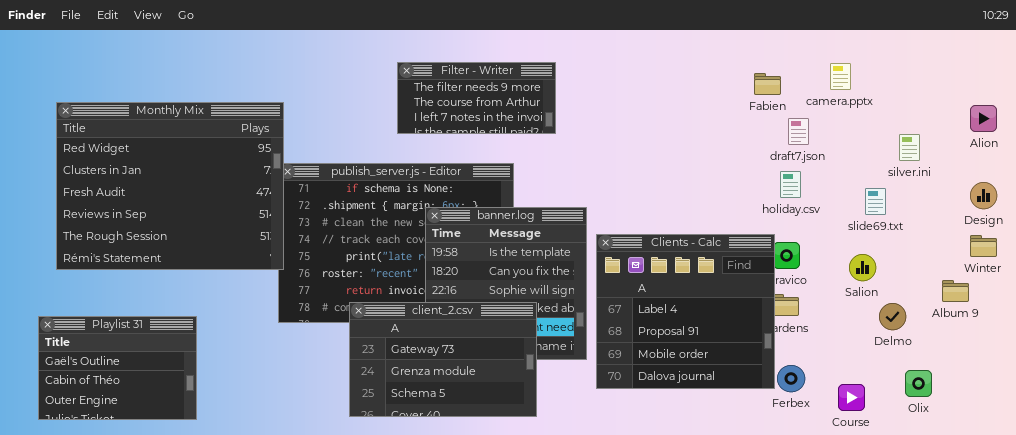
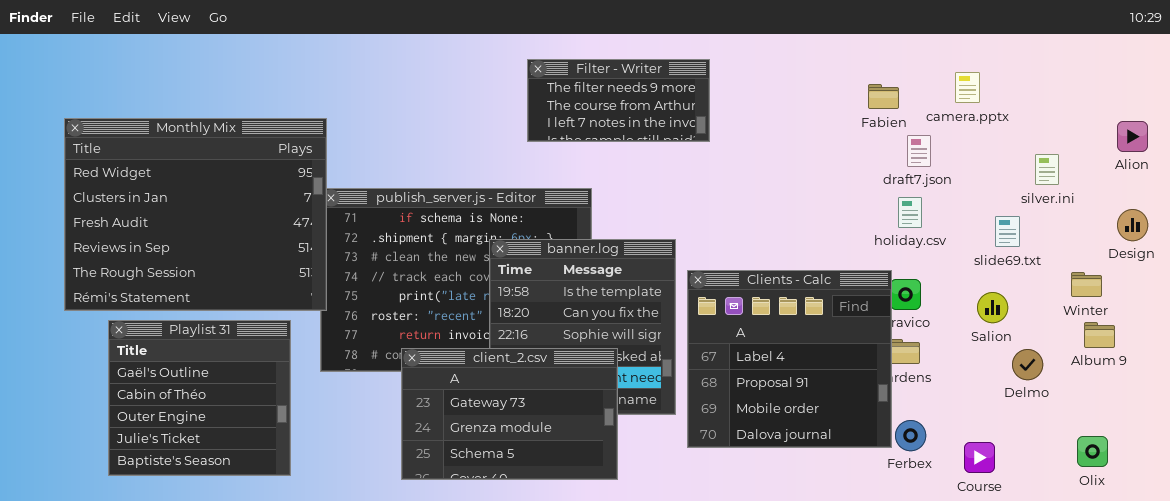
Filter - Writer: [397,62,556,134] -> [527,59,710,142], moved
Winter: [970,235,997,257] -> [1071,272,1102,297], moved
Playlist 31: [38,316,197,420] -> [108,320,291,476], moved, resized
Olix: [905,370,932,397] -> [1077,436,1108,467], moved

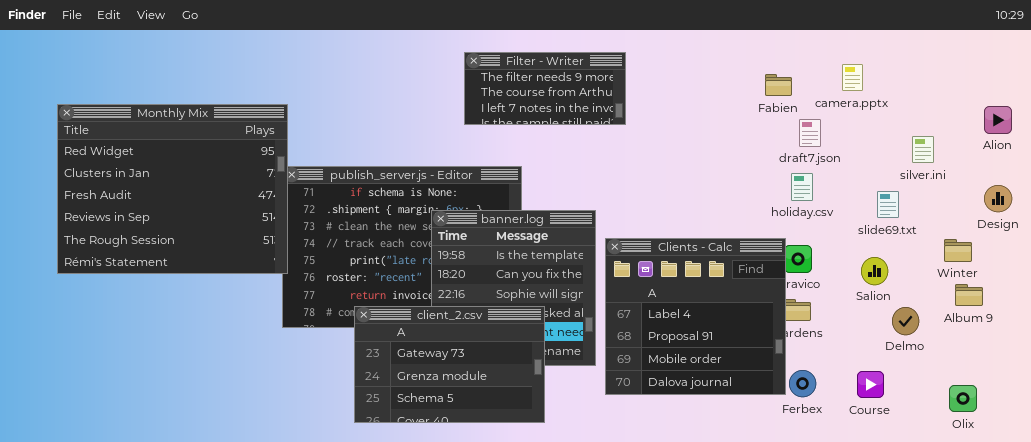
Playlist 31: [108,320,291,476] -> none, closed
Course: [964,442,995,473] -> [857,371,884,398], moved

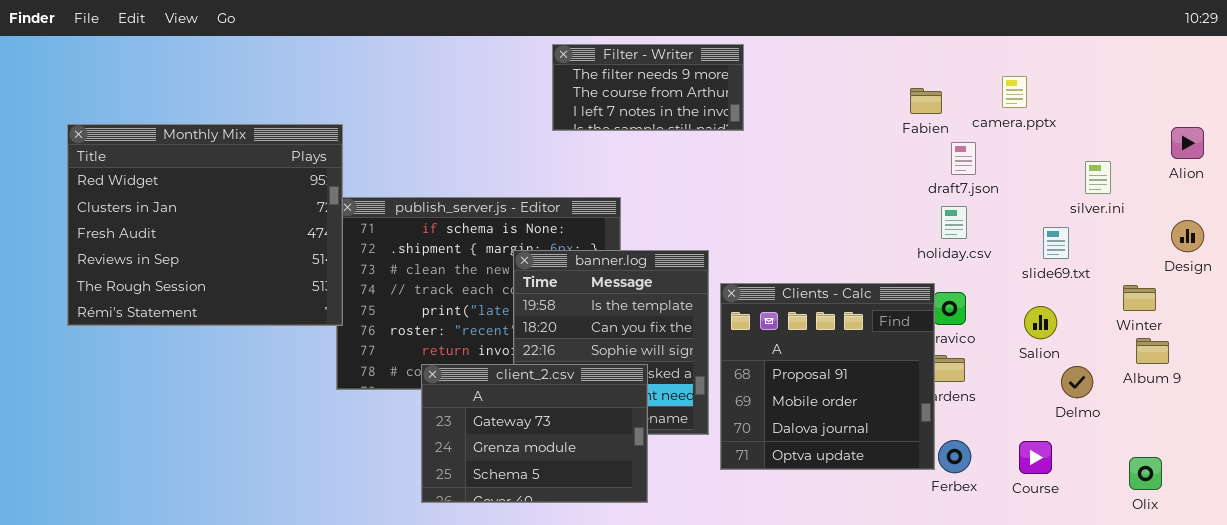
Filter - Writer: [464,52,626,125] -> [552,44,744,131], moved
Clients - Calc: [605,238,786,395] -> [720,283,935,470], scrolled down 1 row

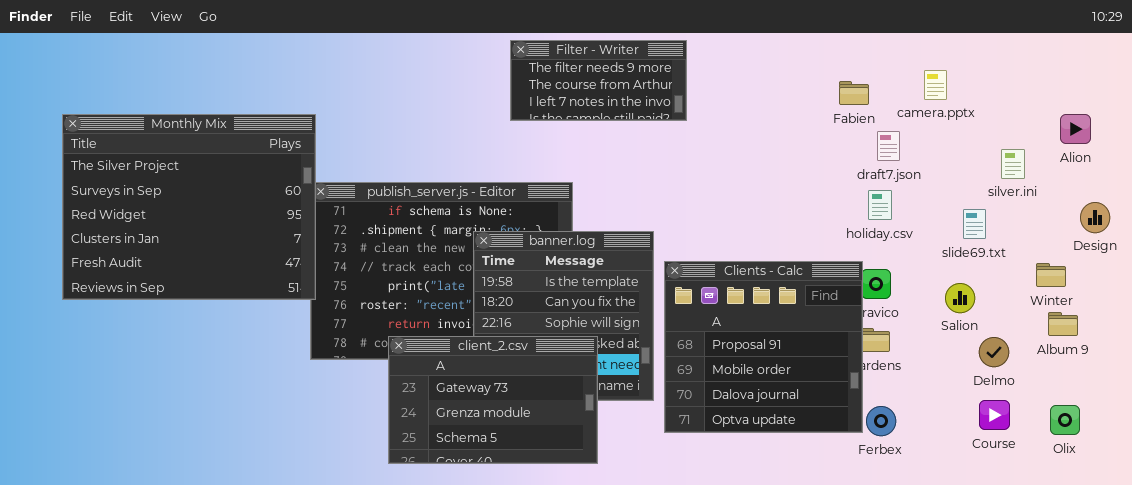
Monthly Mix: [67,124,343,326] -> [62,114,316,300], scrolled up 2 rows
Alion: [1171,127,1204,159] -> [1060,114,1091,144], moved
Course: [1019,441,1052,474] -> [979,400,1010,430], moved
Olix: [1129,457,1162,490] -> [1050,405,1080,435], moved

